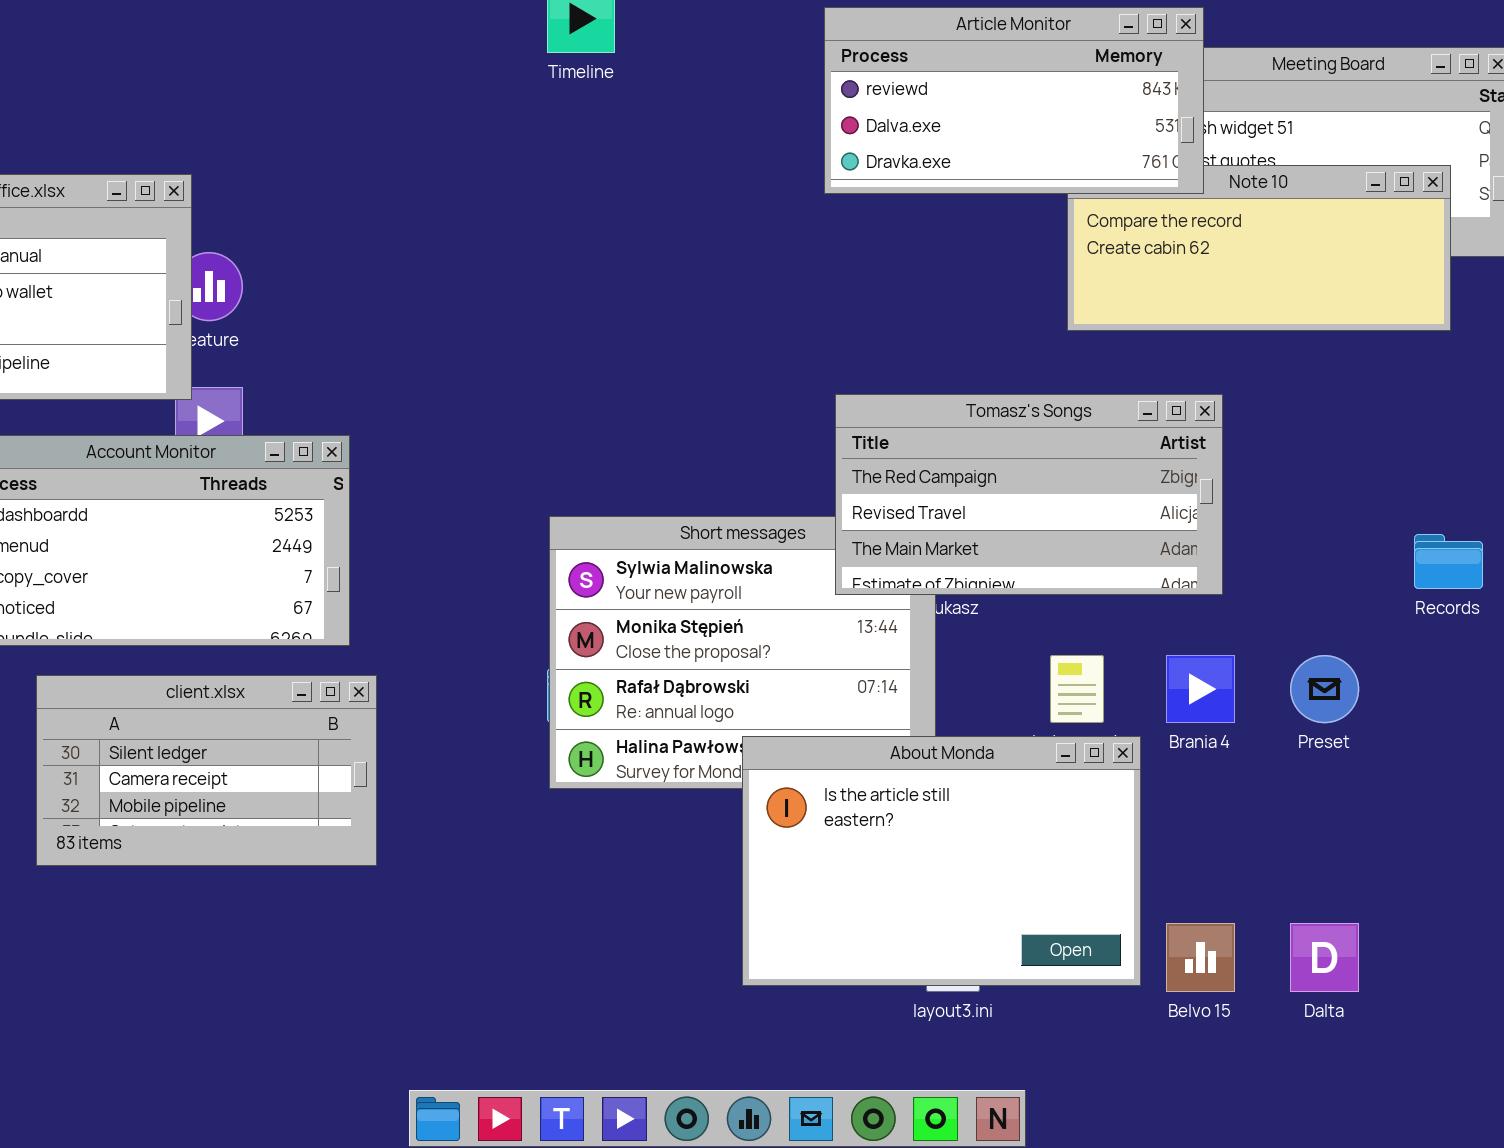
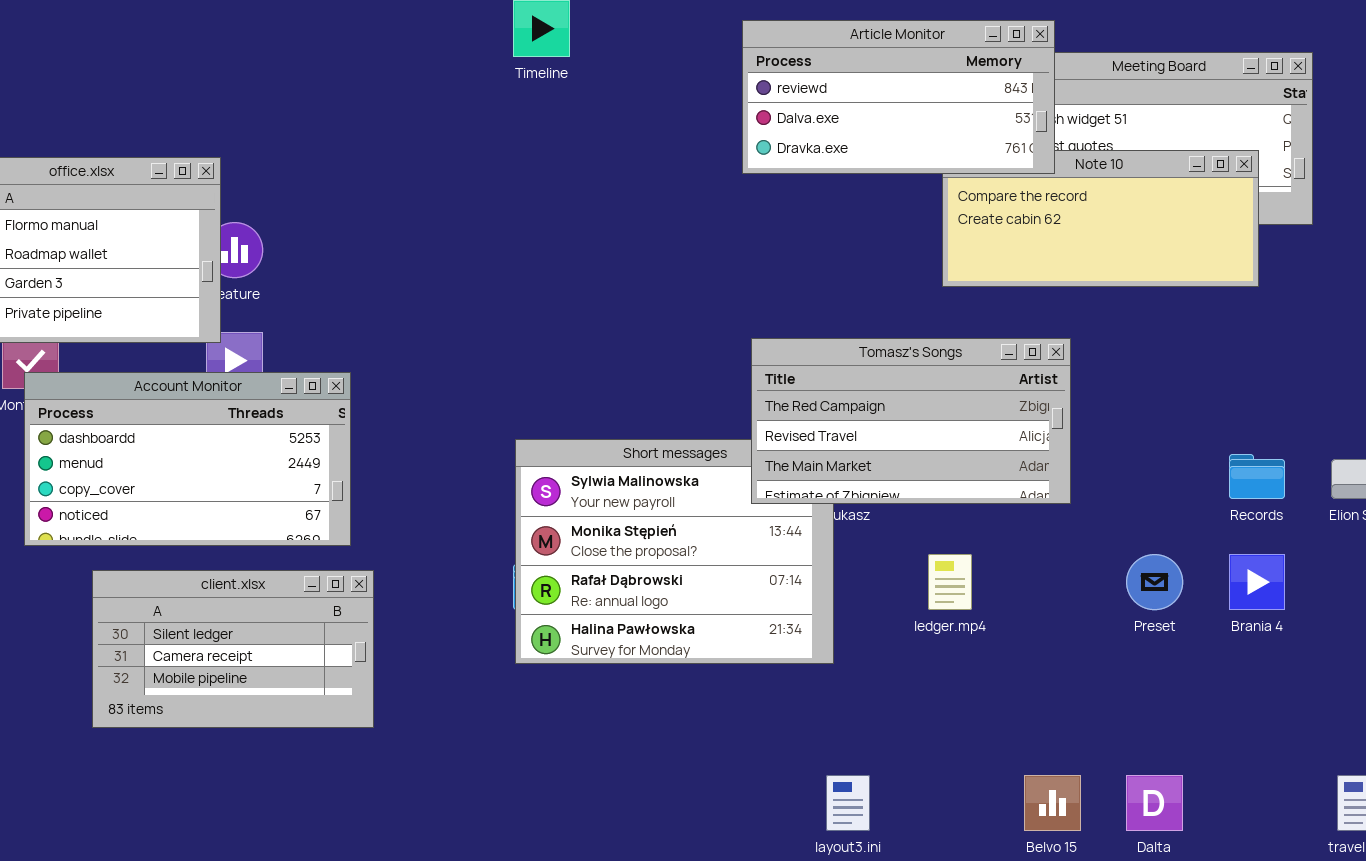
Brania 4: [1166,655,1235,723] -> [1229,554,1285,610], moved
About Monda: [742,736,1141,986] -> none, closed

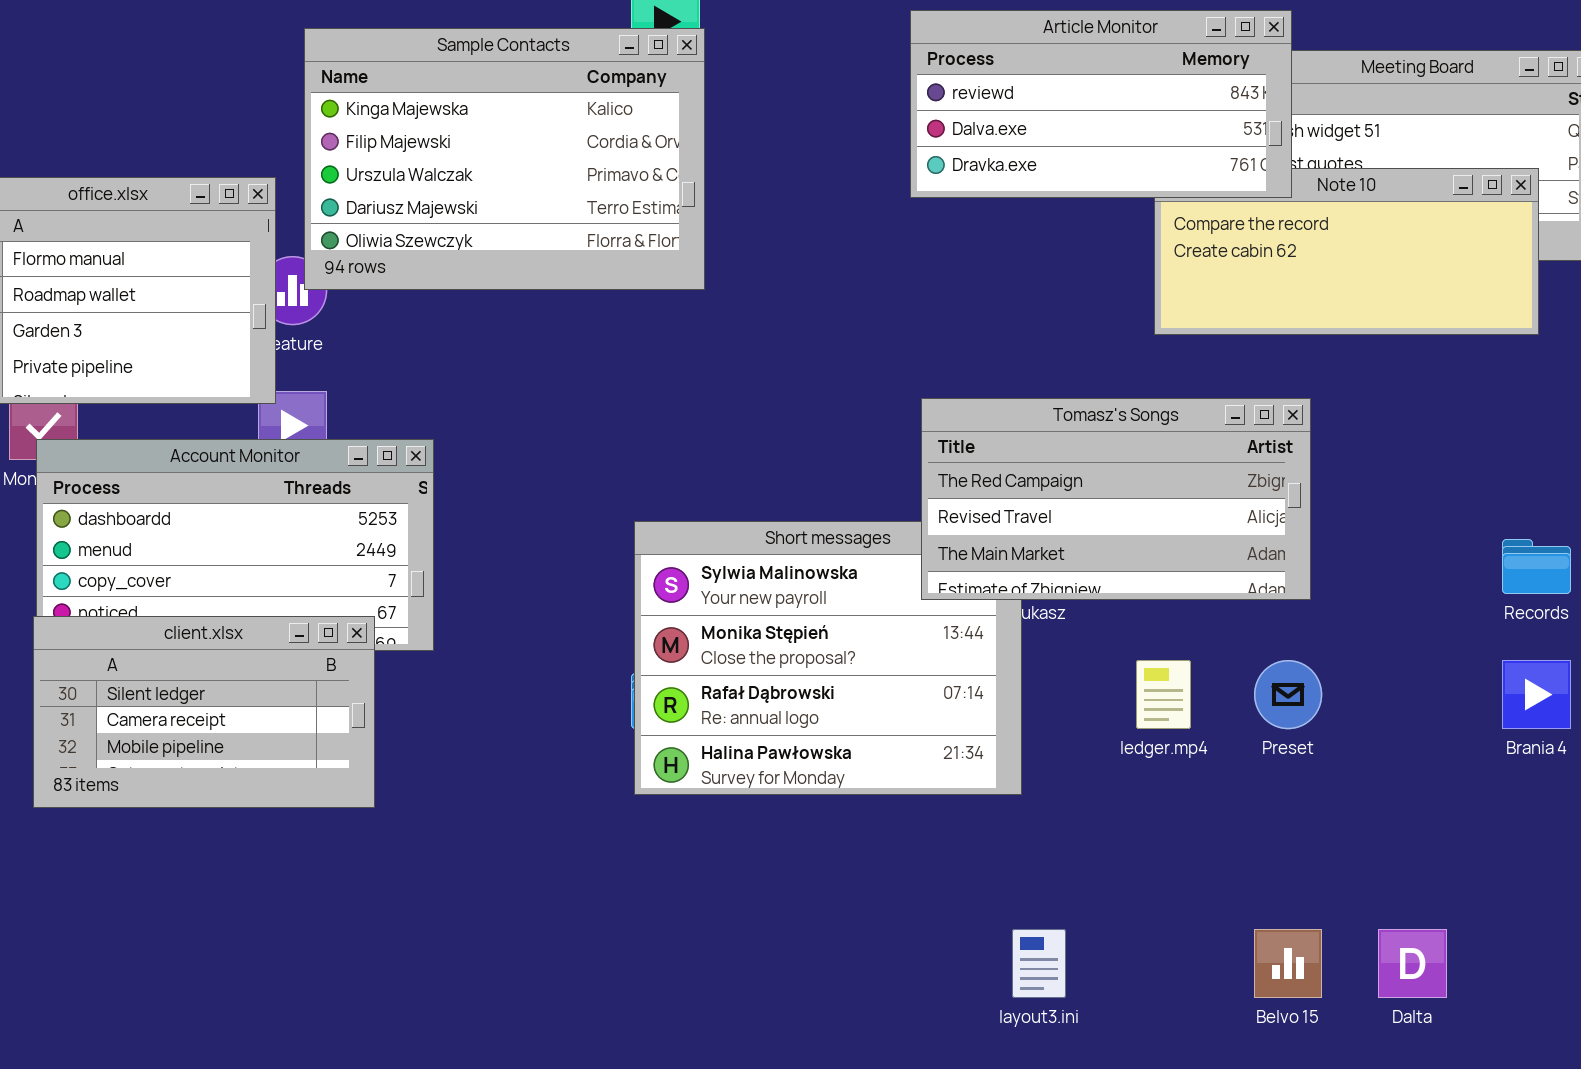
Sample Contacts: none -> [304,28,705,290], opened
Preset: [1126,554,1183,610] -> [1254,660,1322,729], moved
client.xlsx: [92,570,374,728] -> [33,616,375,808], moved

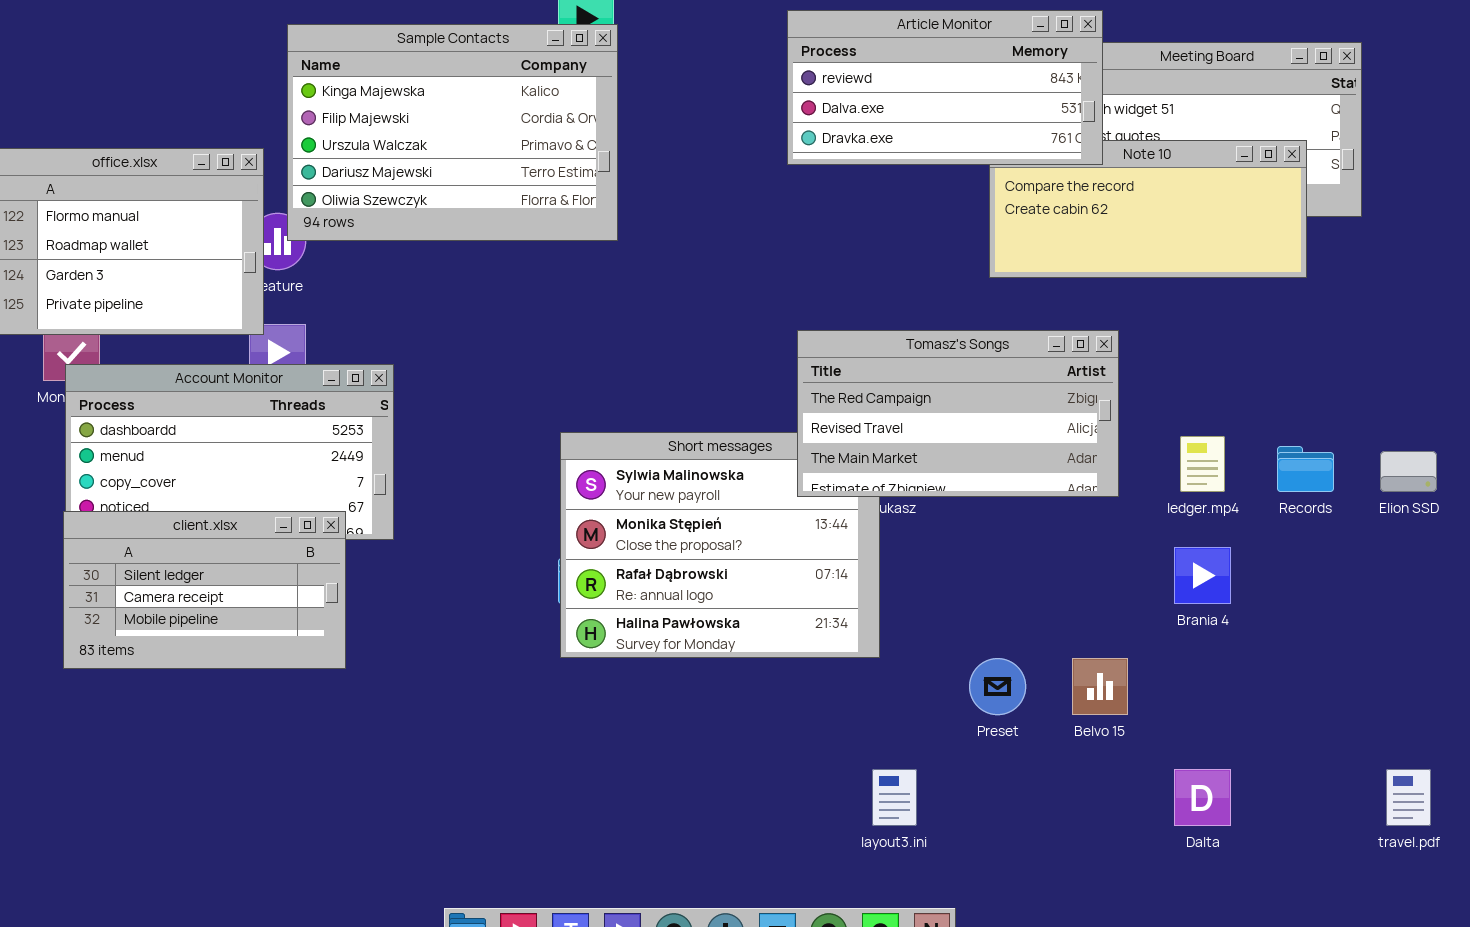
ledger.mp4: [1136,660,1191,729] -> [1180,436,1225,492], moved
Preset: [1254,660,1322,729] -> [969,658,1026,715], moved
Brania 4: [1502,660,1571,729] -> [1174,547,1231,604], moved
Belvo 15: [1254,929,1322,998] -> [1072,658,1128,715], moved

